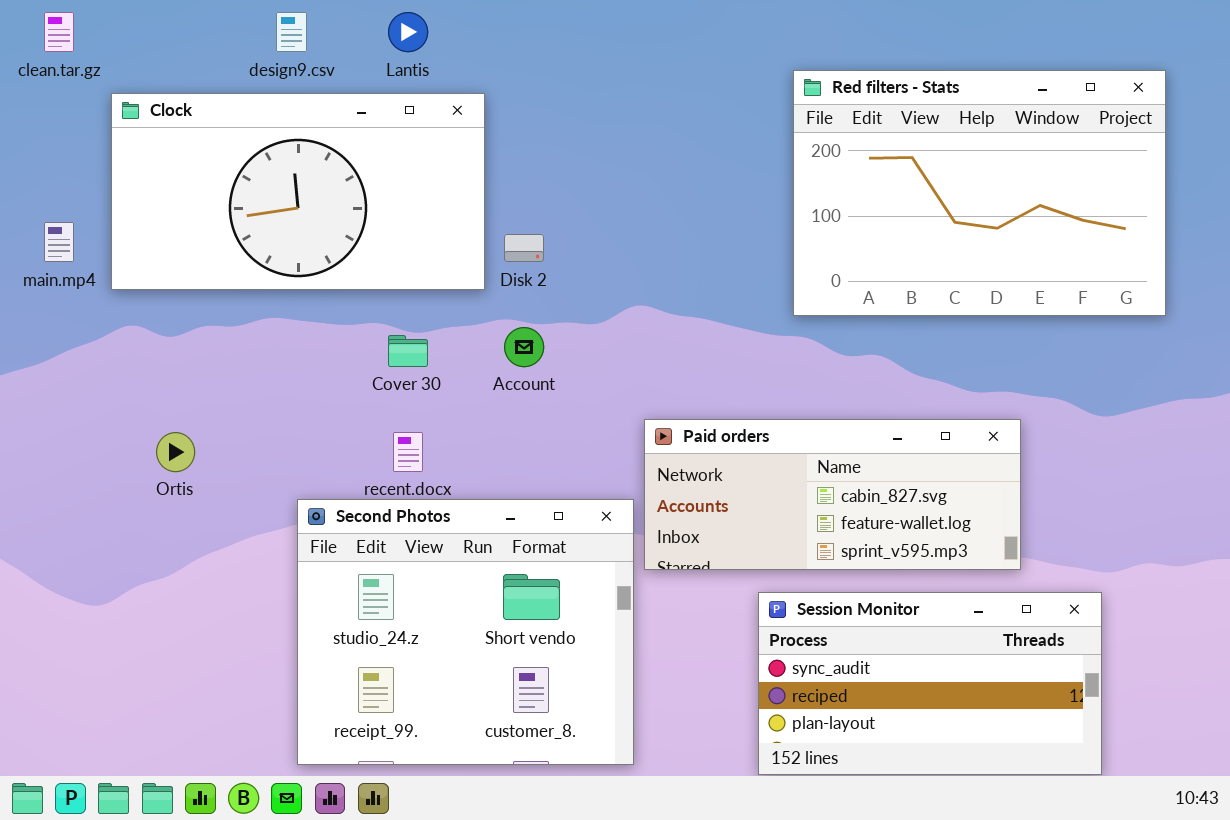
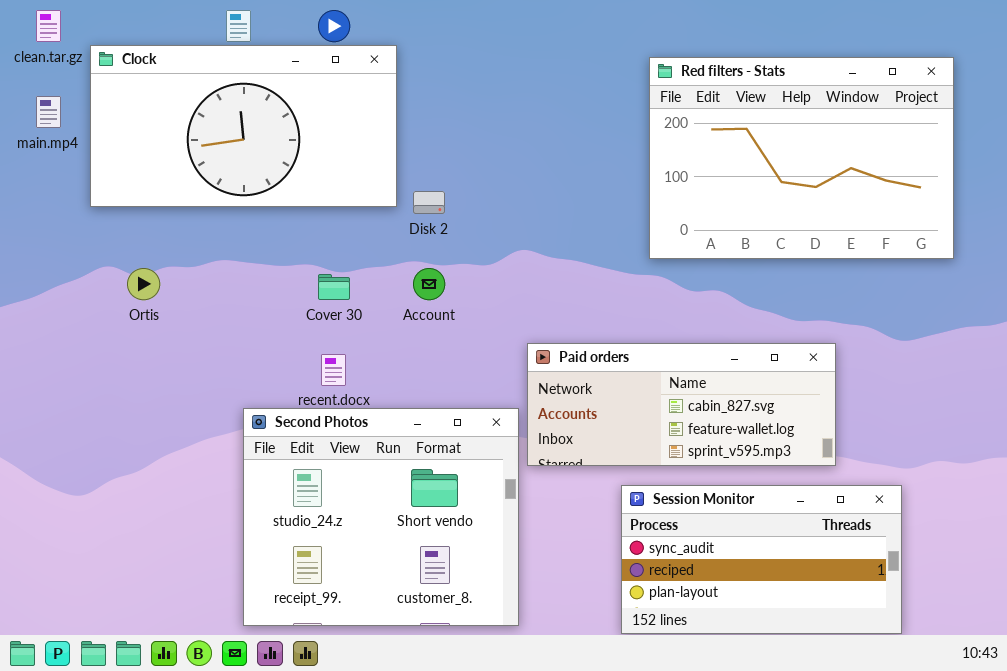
Clock: [111,93,485,290] -> [90,45,397,207], moved
main.mp4: [44,222,74,262] -> [36,96,61,128], moved
Ortis: [156,432,195,472] -> [127,268,160,300], moved

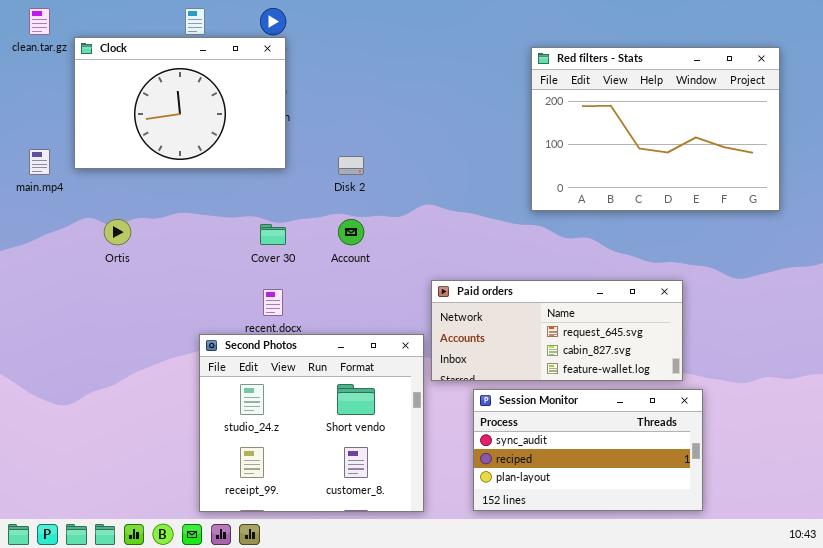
Clock: [90,45,397,207] -> [74,37,286,169], resized
main.mp4: [36,96,61,128] -> [29,149,50,175], moved
Paid orders: [527,343,836,466] -> [431,280,683,381], scrolled up 1 row
Session Monitor: [621,485,902,634] -> [473,389,703,511], moved

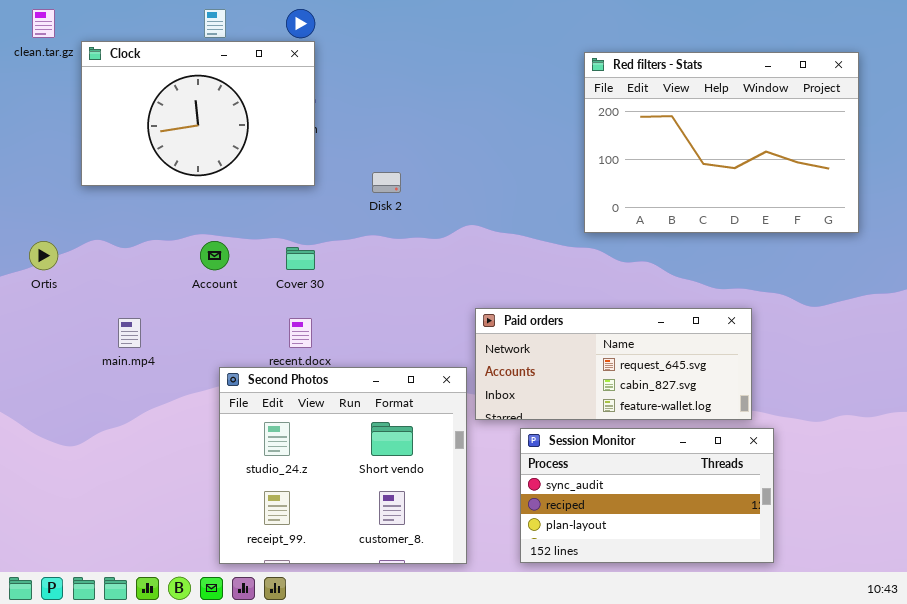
main.mp4: [29,149,50,175] -> [118,318,141,348], moved
Ortis: [104,219,131,245] -> [29,241,58,270], moved
Account: [338,219,364,245] -> [200,241,229,270], moved

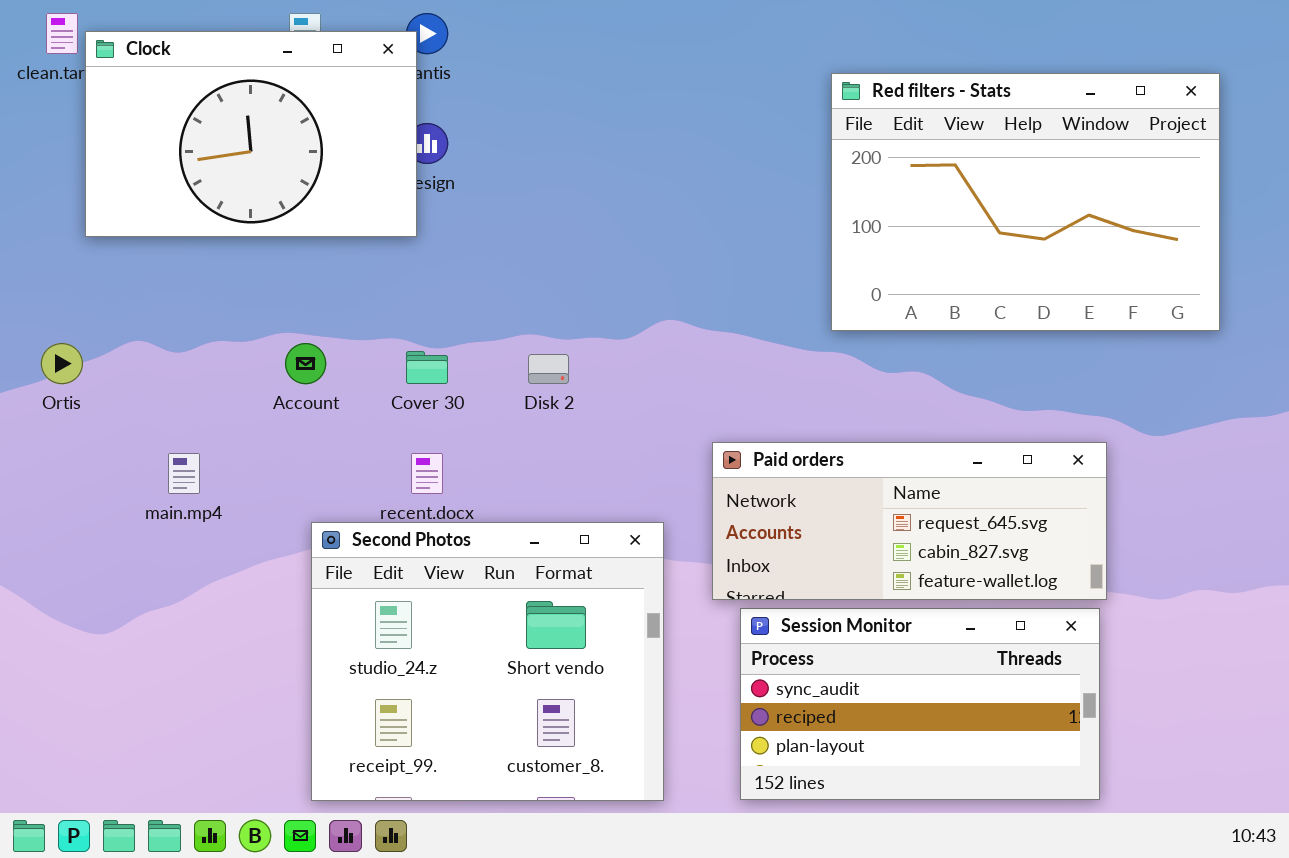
Clock: [81,41,315,186] -> [85,31,417,237], moved
Disk 2: [372,172,401,193] -> [528,354,569,384], moved
Paid orders: [475,308,752,420] -> [712,442,1107,600], moved

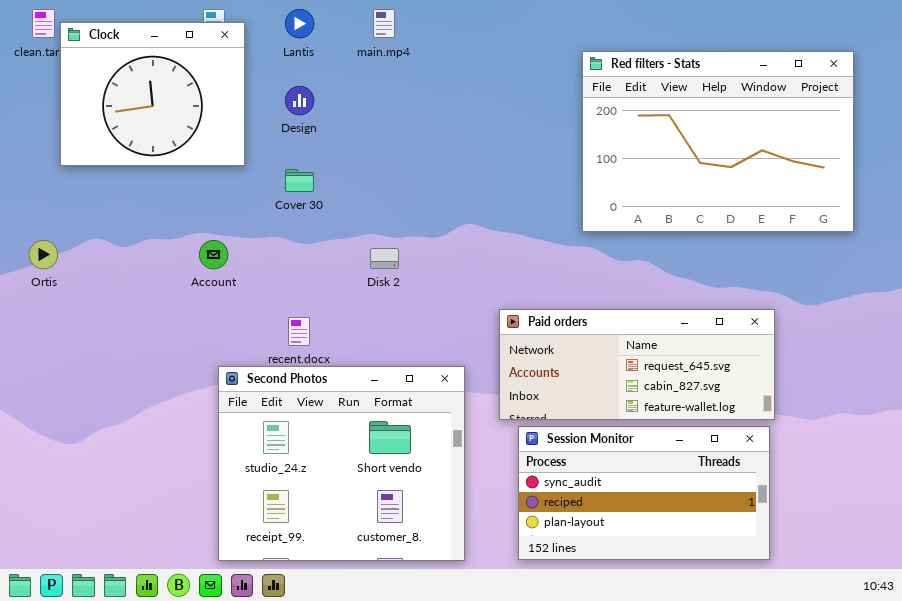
Clock: [85,31,417,237] -> [60,22,245,166], resized
Cover 30: [406,351,448,384] -> [285,169,314,192], moved
main.mp4: [168,453,200,494] -> [373,9,395,38], moved

